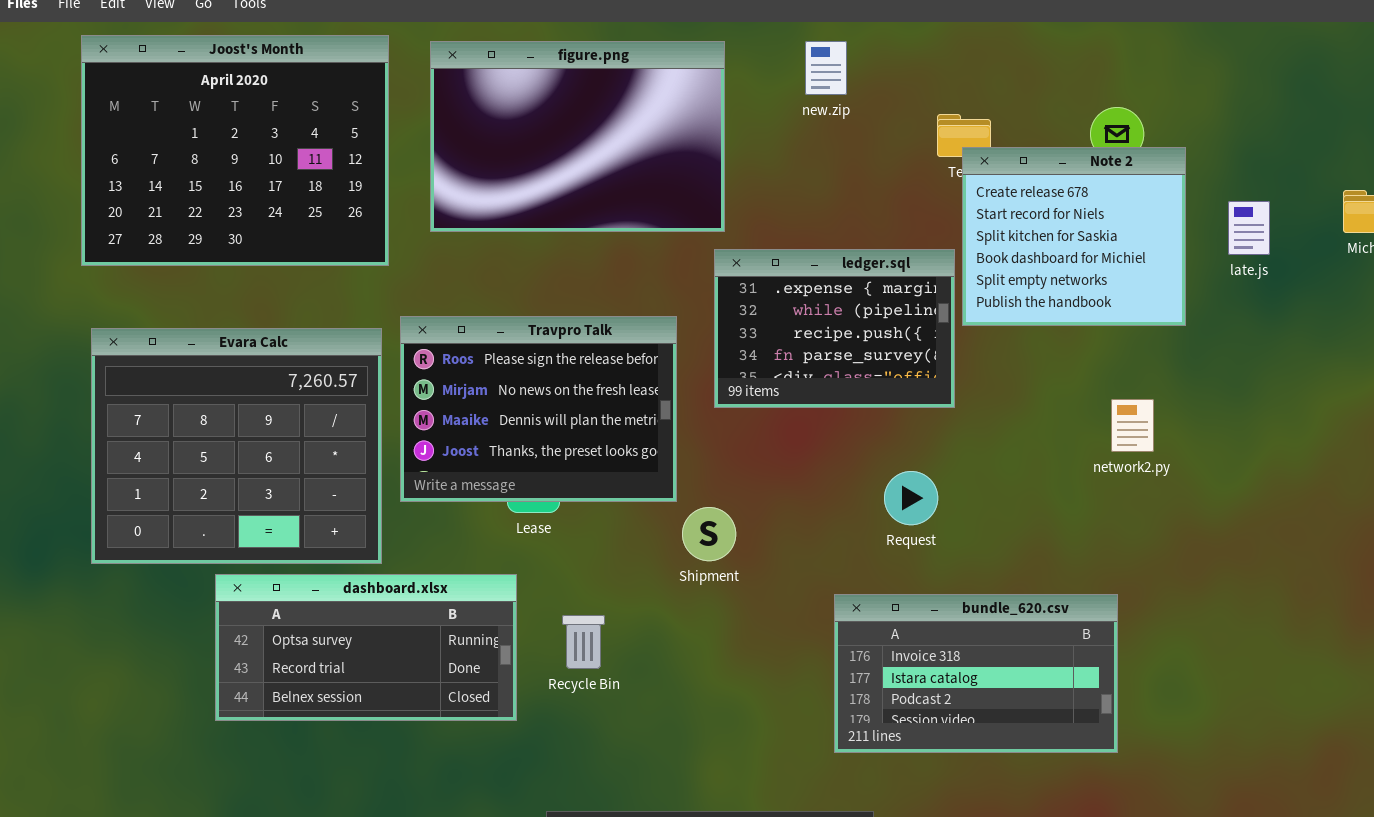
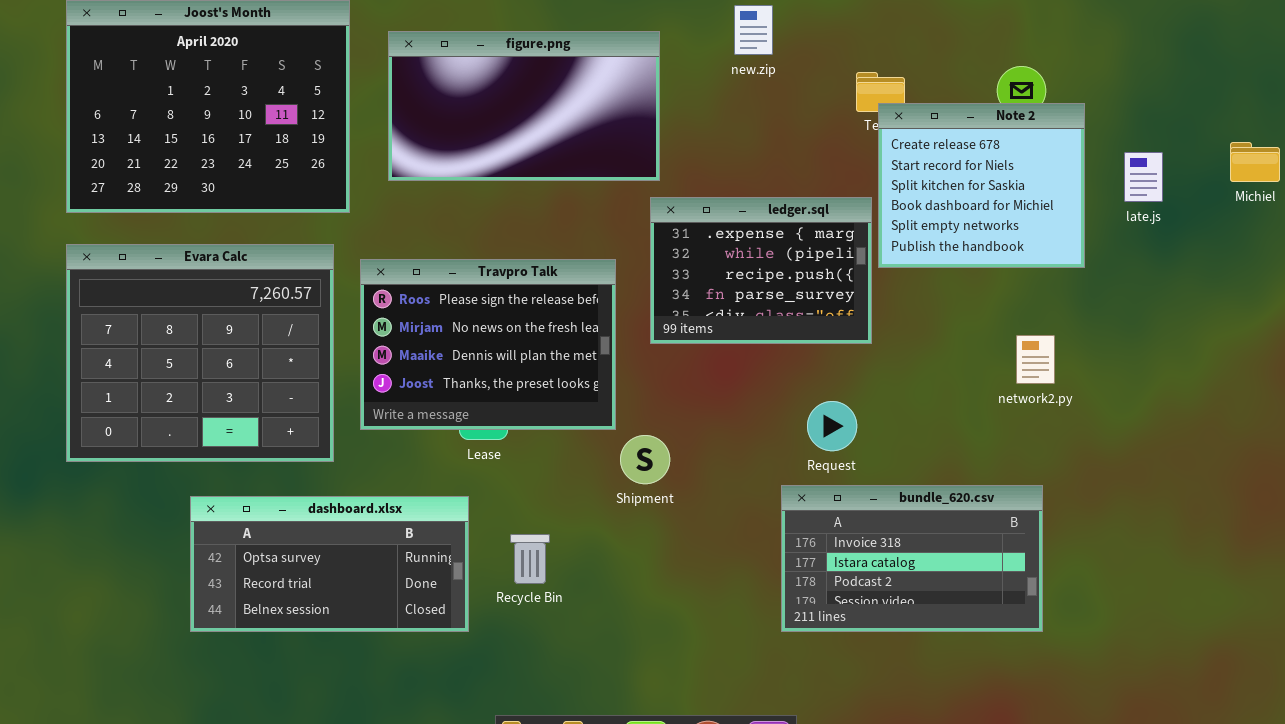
figure.png: [430,41,725,232] -> [388,31,660,181], resized
Evara Calc: [91,328,382,564] -> [66,244,334,462], moved
bundle_620.csv: [834,594,1118,753] -> [781,485,1043,632], moved

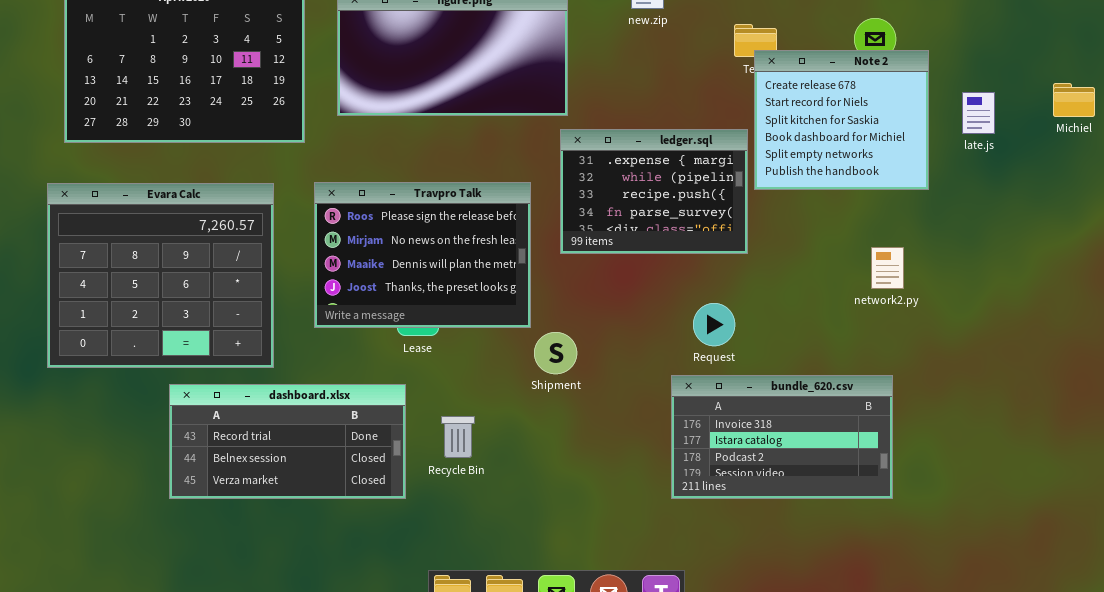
Evara Calc: [66,244,334,462] -> [47,183,274,368], moved
dashboard.xlsx: [190,496,469,632] -> [169,384,406,499], scrolled down 1 row

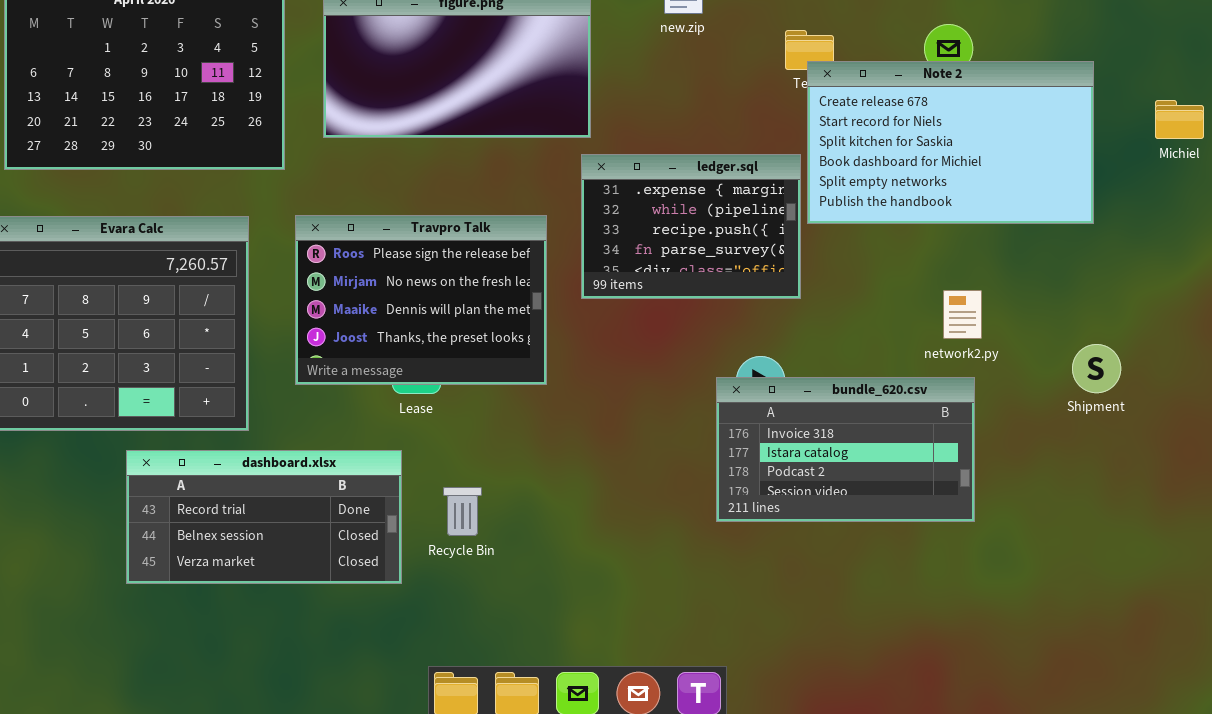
Note 2: [754,50,929,190] -> [807,61,1094,224], resized
Shipment: [534,332,577,374] -> [1072,344,1121,393], moved
bundle_620.csv: [671,375,893,499] -> [716,377,975,522], moved

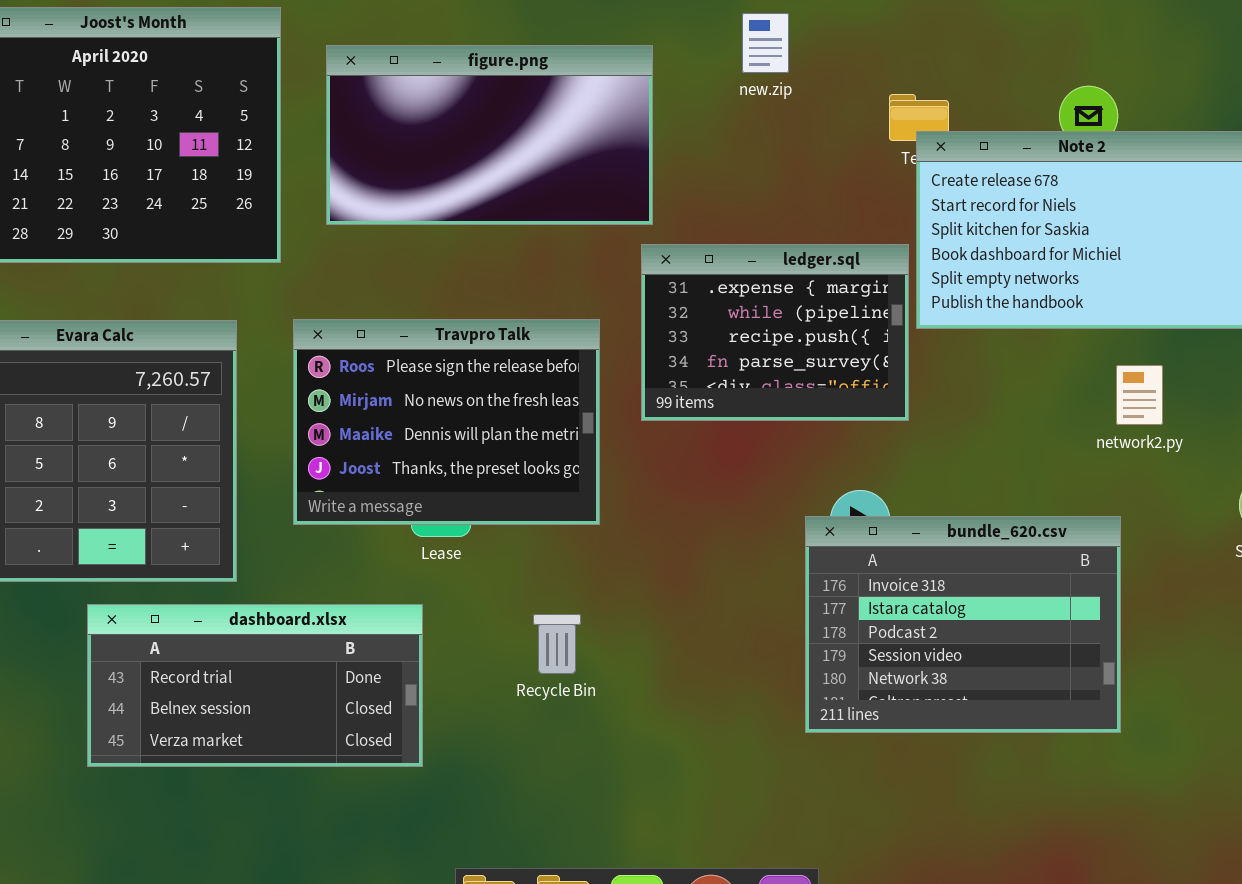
network2.py: [943,290,982,339] -> [1116,365,1163,425], moved
bundle_620.csv: [716,377,975,522] -> [805,516,1121,733], resized
Recycle Bin: [443,487,482,536] -> [533,614,581,674], moved

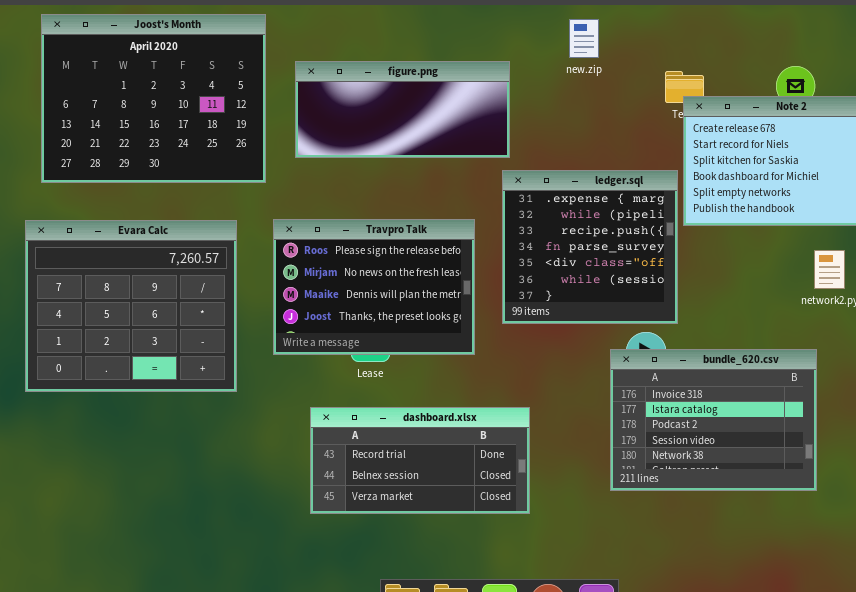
figure.png: [326,45,653,225] -> [295,61,510,158], resized
ledger.sql: [641,244,909,421] -> [502,170,678,324], resized
dashboard.xlsx: [87,604,423,767] -> [310,407,530,514], moved

